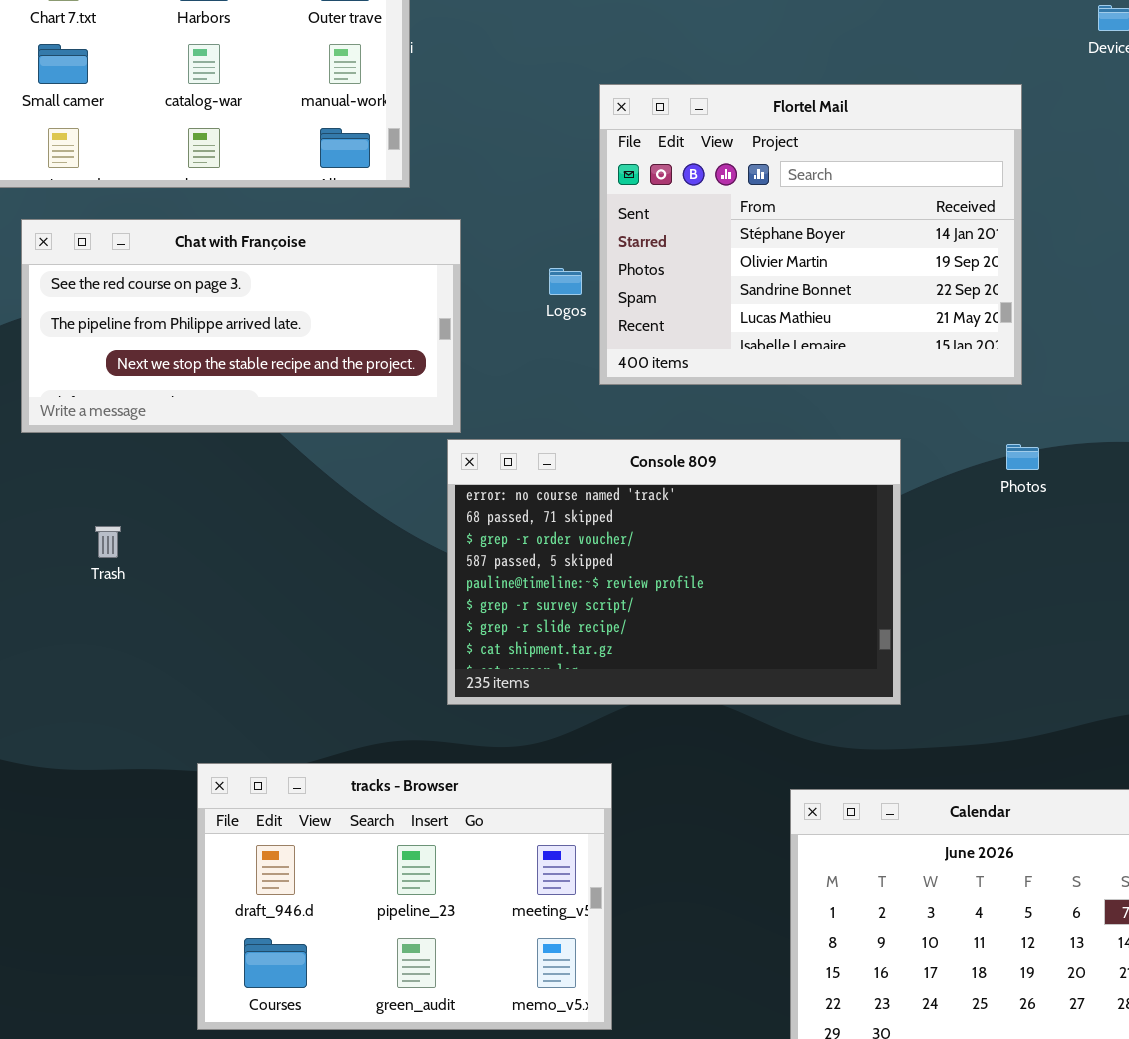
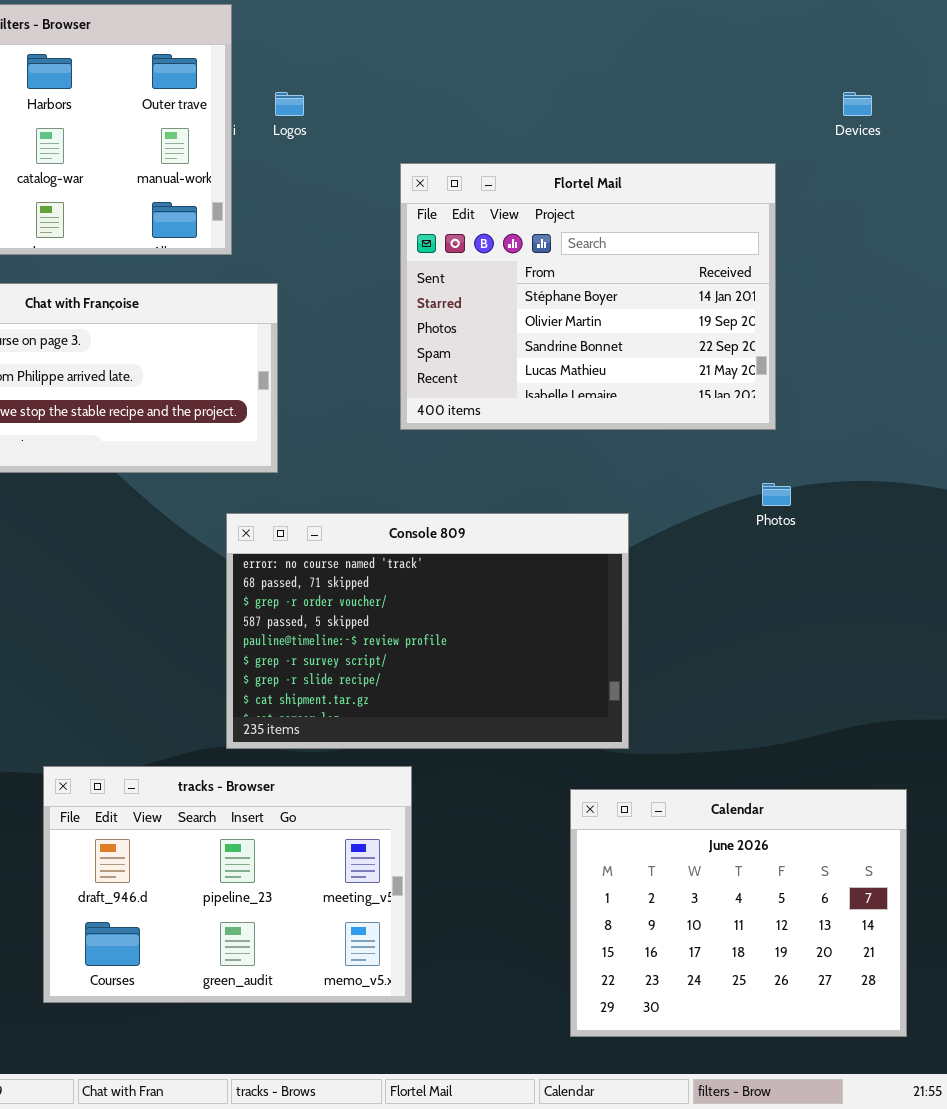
Logos: [549,268,582,295] -> [275,92,304,116], moved
Console 809: [447,439,901,705] -> [226,513,629,749], moved

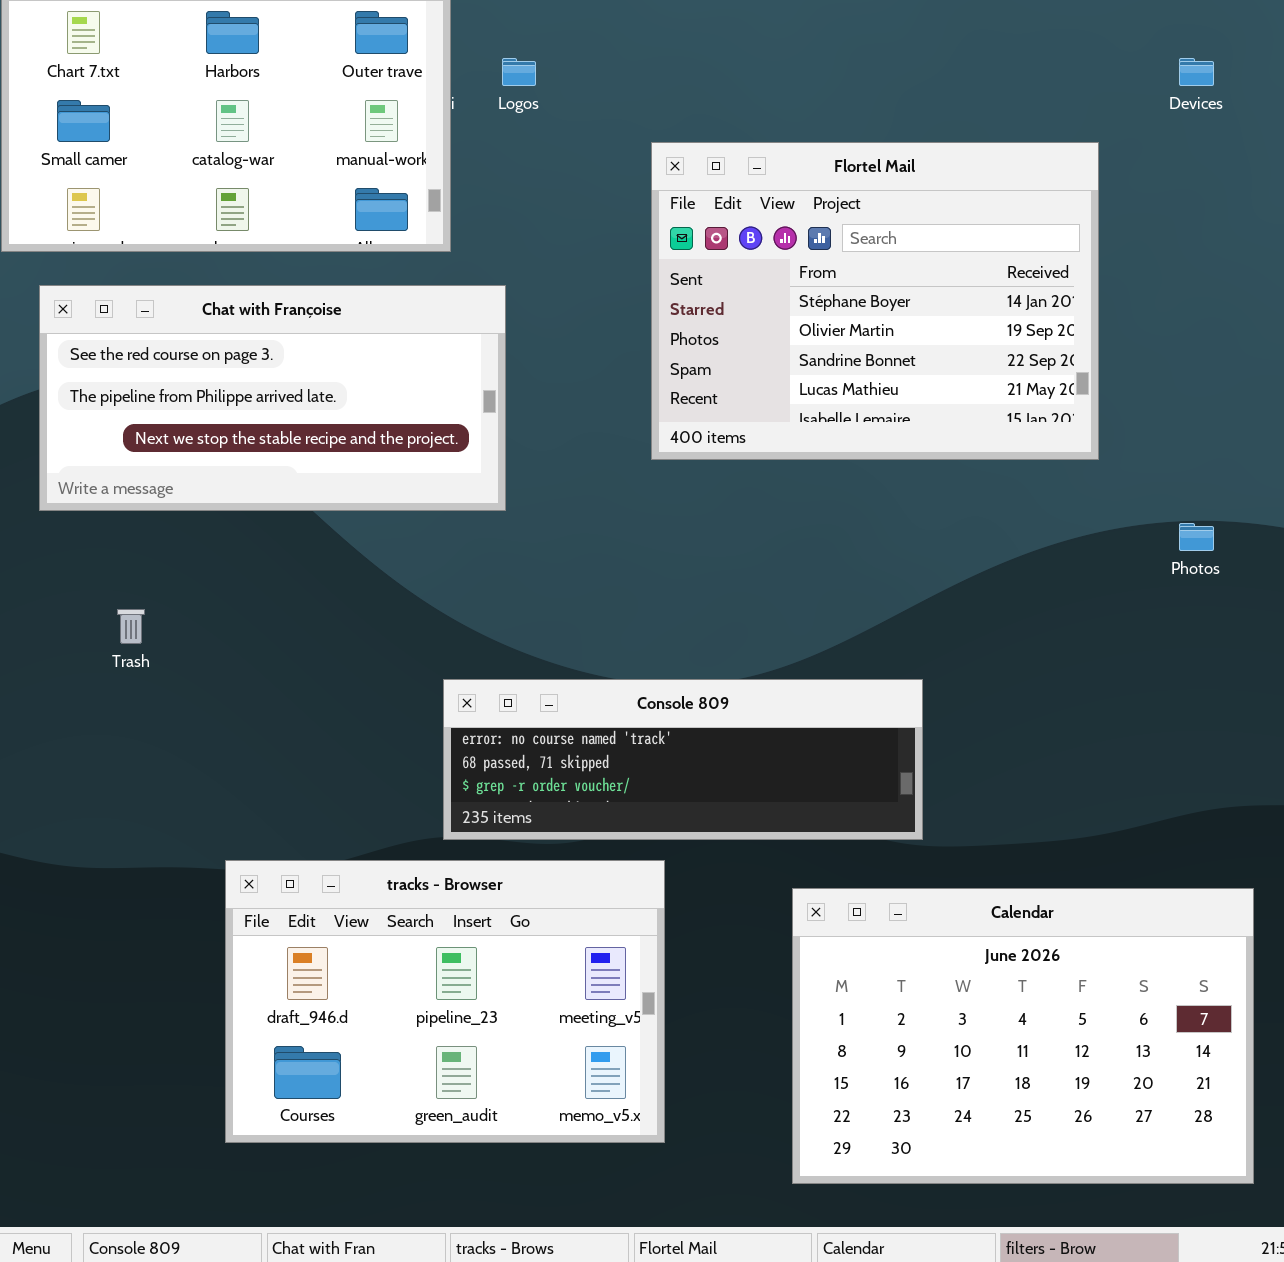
Photos: [762,483,791,506] -> [1179,523,1214,551], moved
Console 809: [226,513,629,749] -> [443,679,923,840], resized
Calendar: [570,789,907,1037] -> [792,888,1254,1184], resized

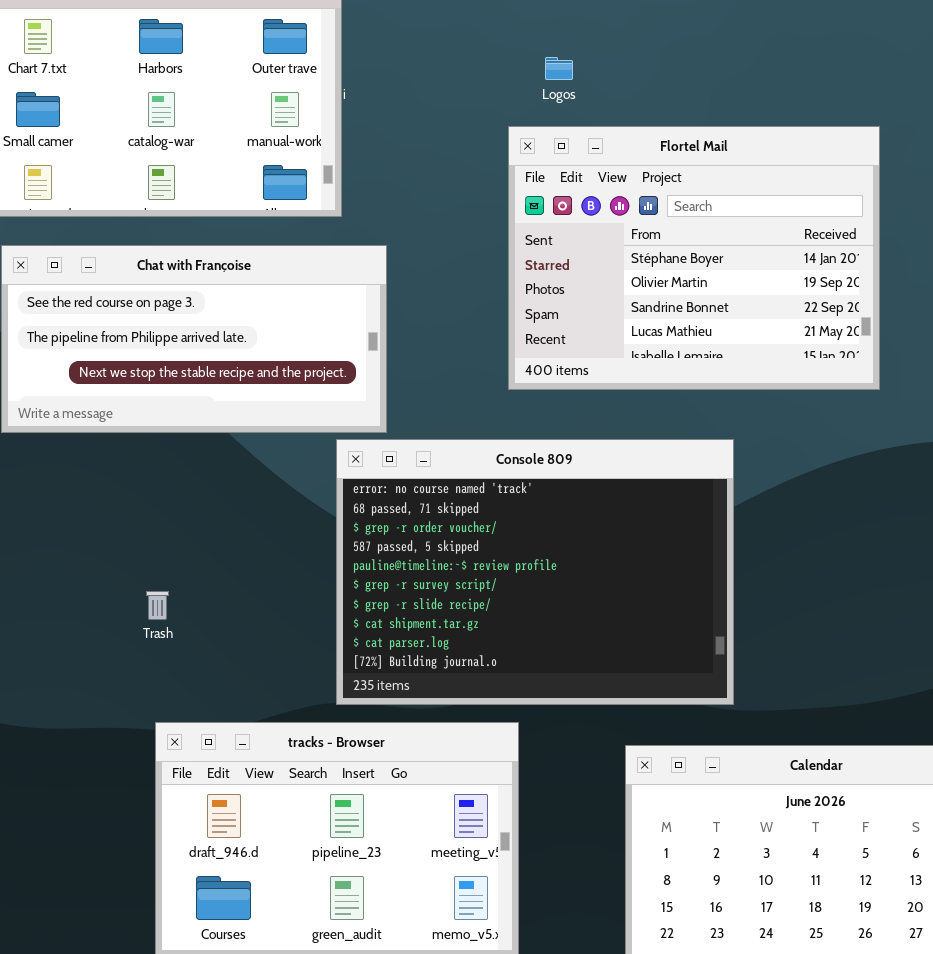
Logos: [502,58,536,86] -> [545,57,573,80], moved
Trash: [117,609,145,644] -> [146,591,169,620], moved
Console 809: [443,679,923,840] -> [336,439,734,705], resized

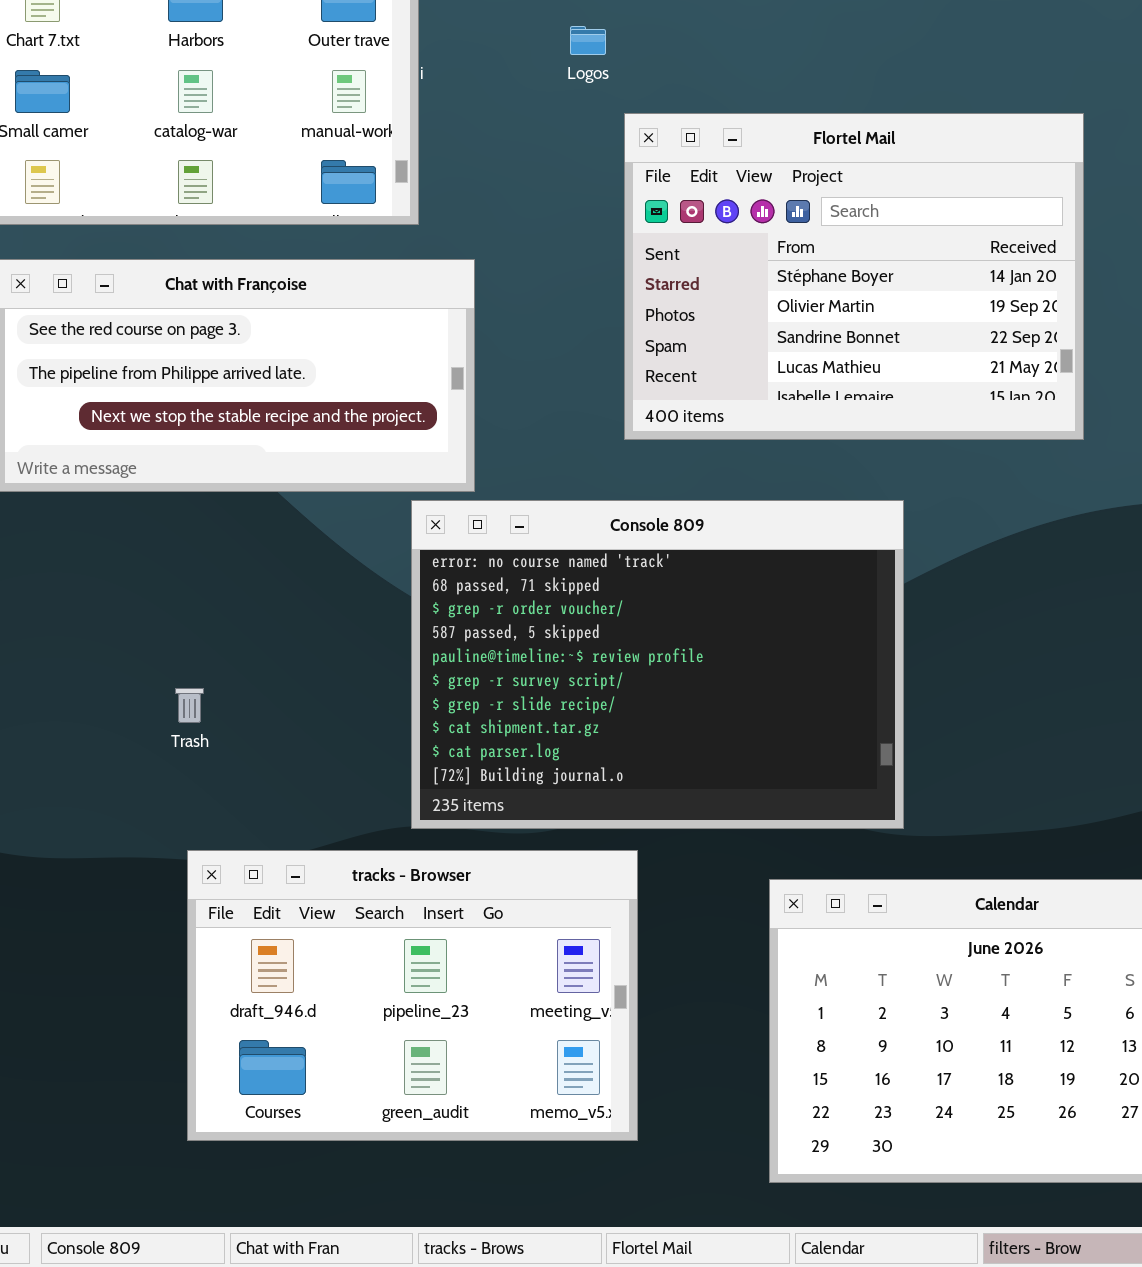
Logos: [545,57,573,80] -> [570,26,606,55], moved

